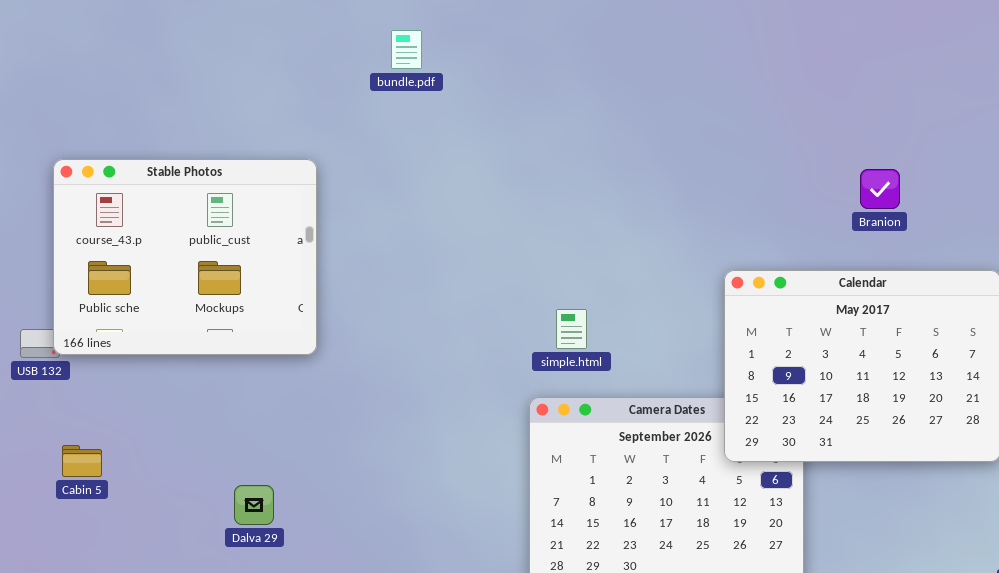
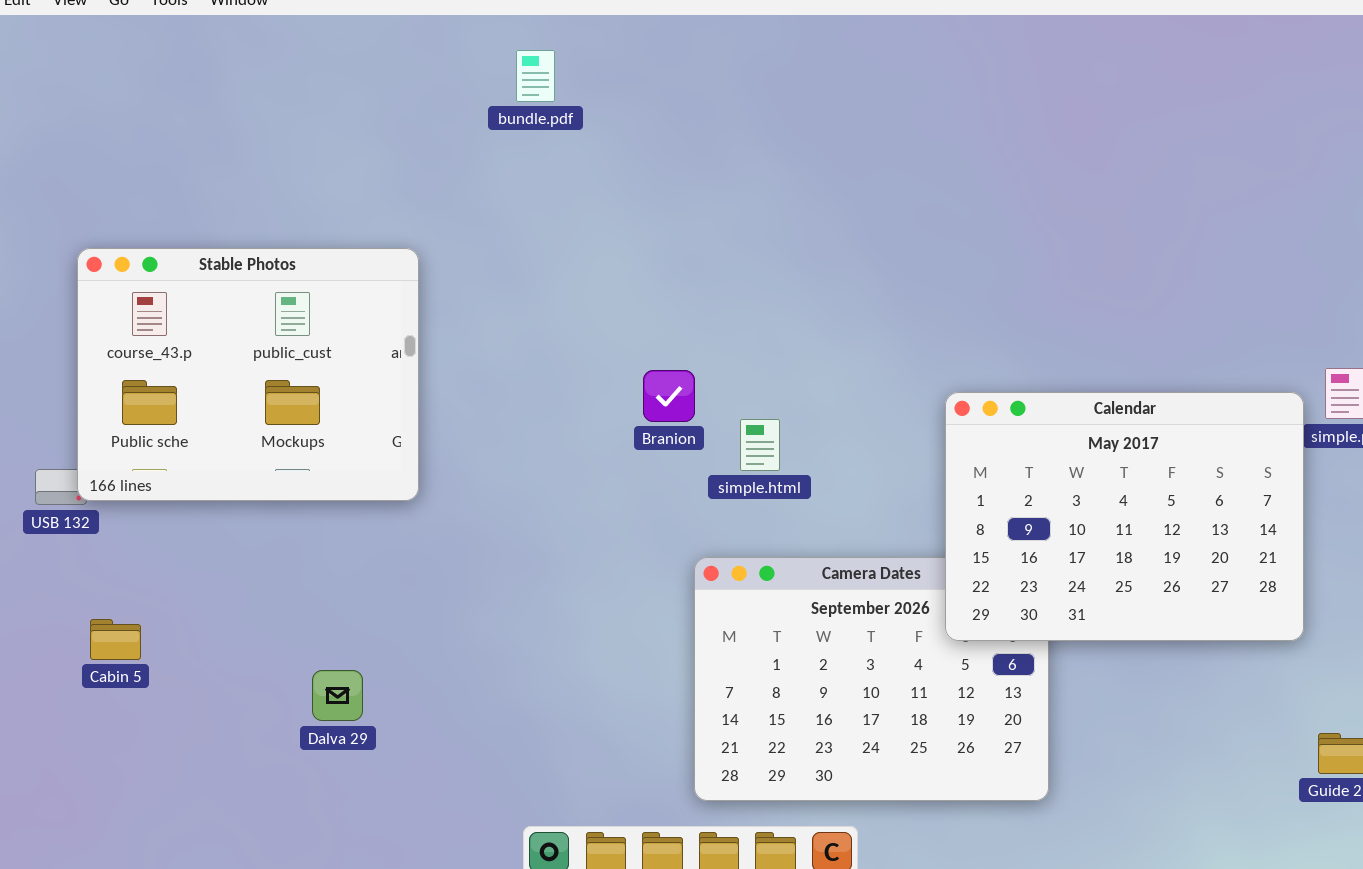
bundle.pdf: [391,30,422,69] -> [516,50,555,102], moved
Branion: [860,169,900,209] -> [643,370,695,422], moved
simple.html: [556,309,587,349] -> [740,419,780,471], moved

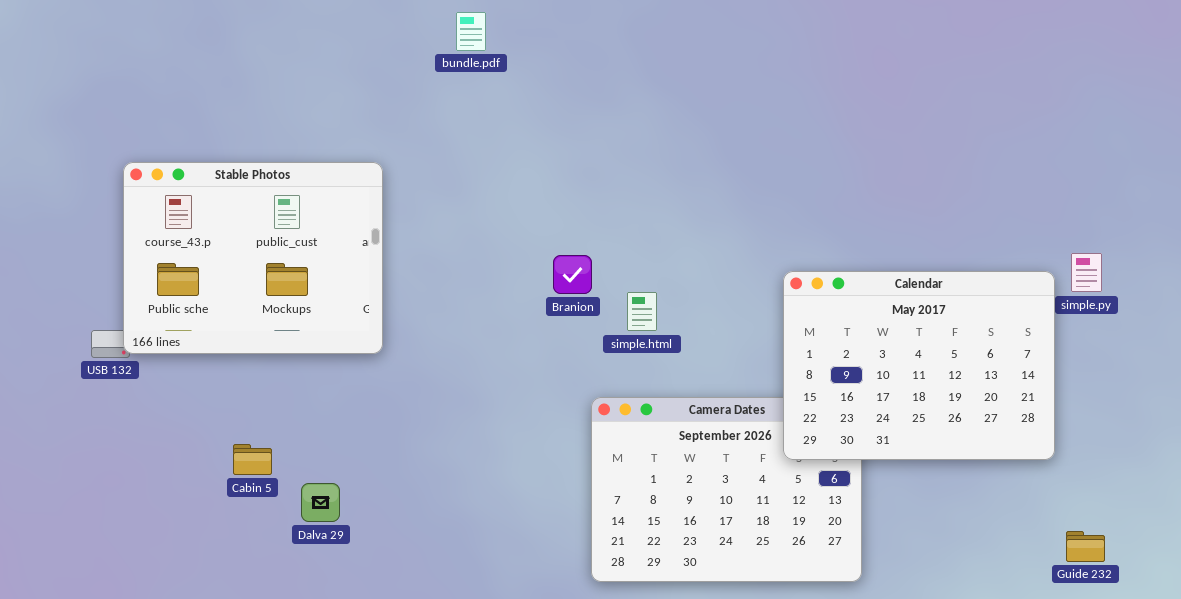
Cabin 5: [90,619,141,660] -> [233,444,272,475], moved

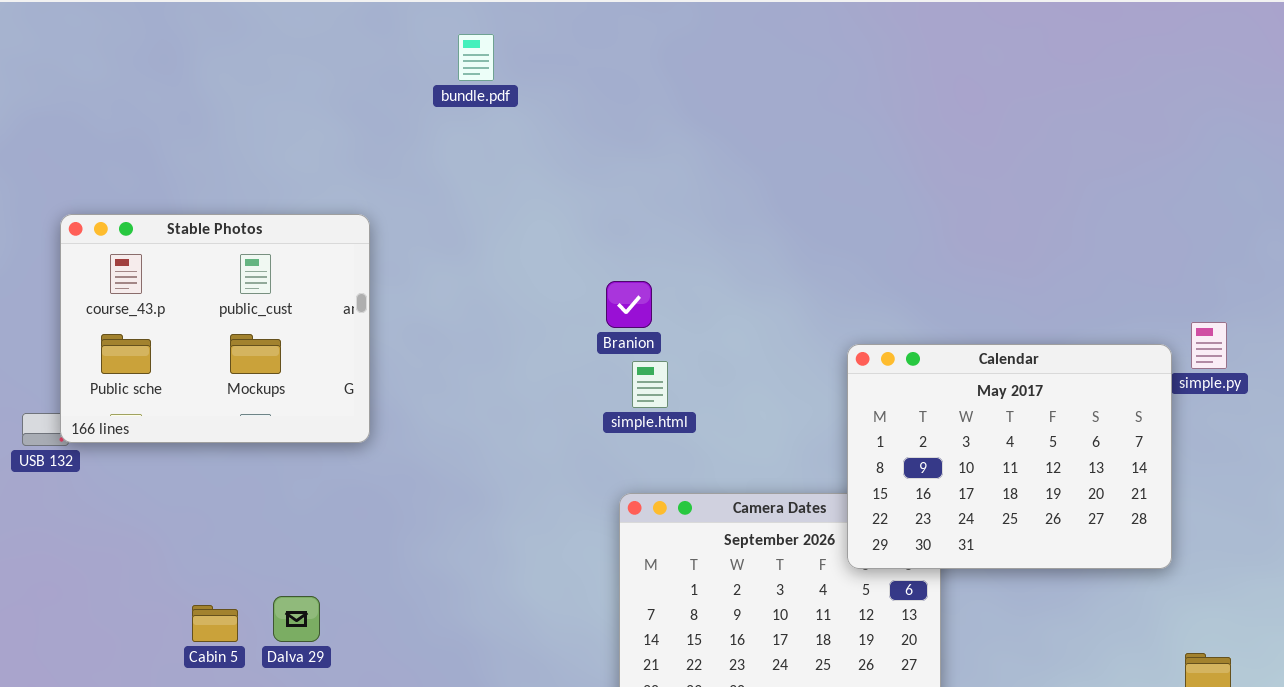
Branion: [553,255,592,294] -> [606,281,652,328], moved
simple.html: [627,292,657,331] -> [632,361,668,408], moved
Cabin 5: [233,444,272,475] -> [192,605,238,642], moved

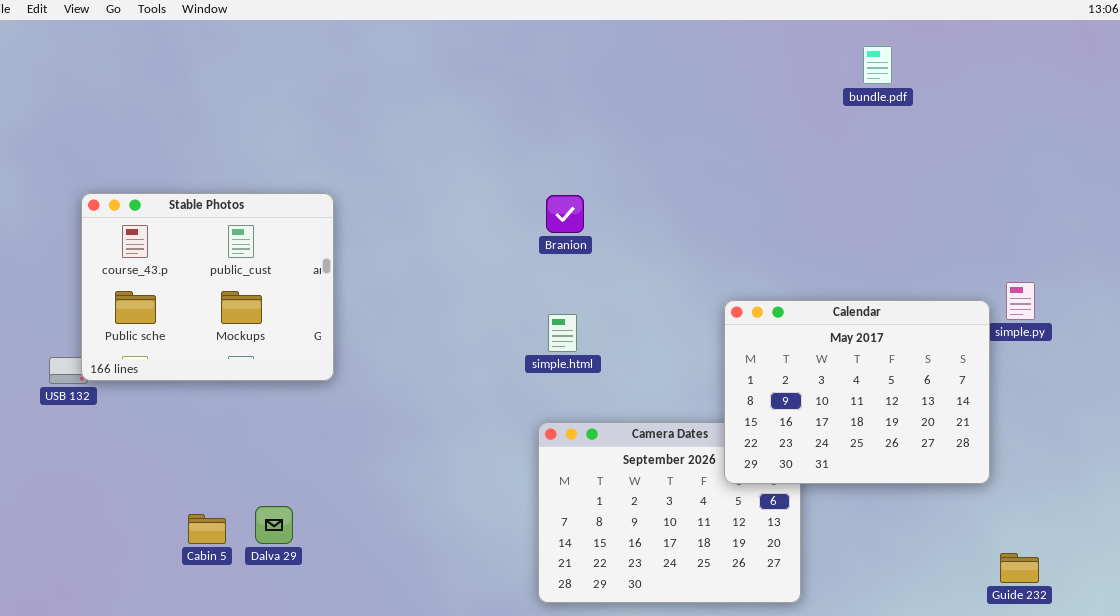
bundle.pdf: [458,34,494,81] -> [863,46,892,84], moved
Branion: [606,281,652,328] -> [546,195,584,233], moved

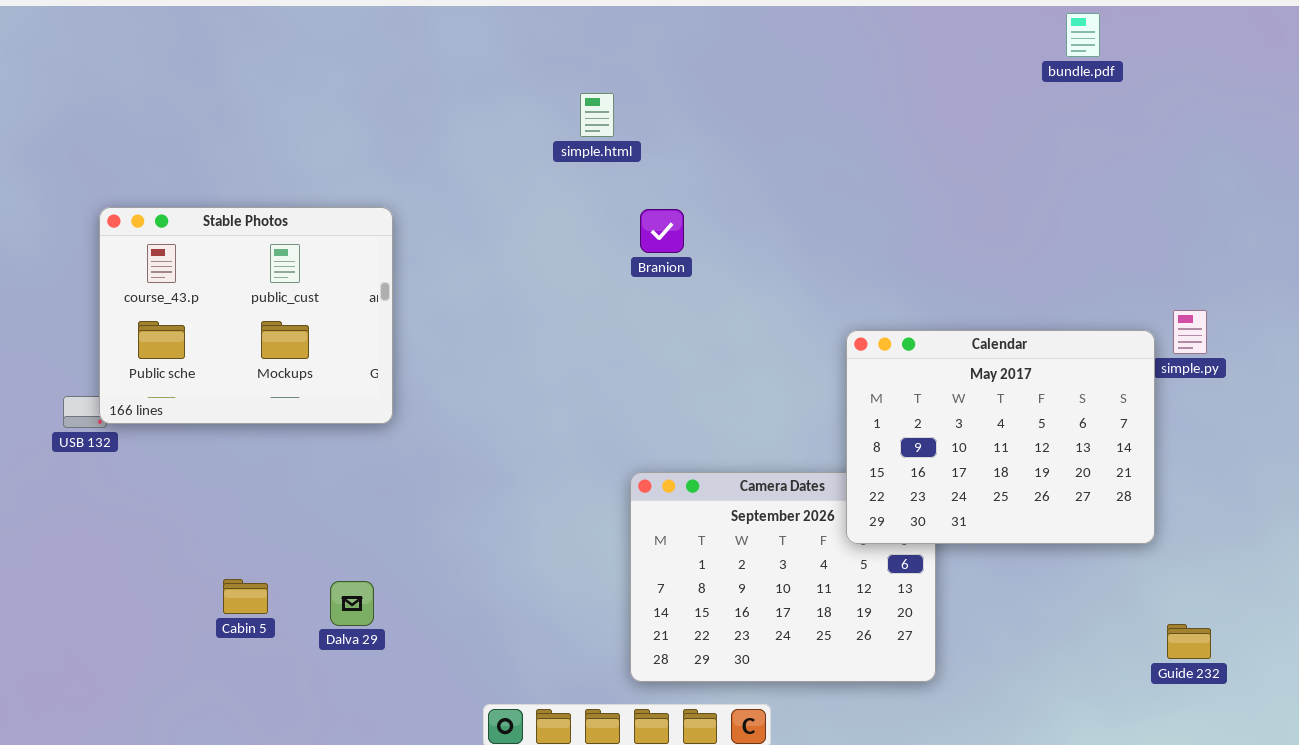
bundle.pdf: [863,46,892,84] -> [1066,13,1100,57], moved
simple.html: [548,314,577,352] -> [580,93,614,137], moved
Dalva 29: [255,506,293,544] -> [330,581,374,626], moved

